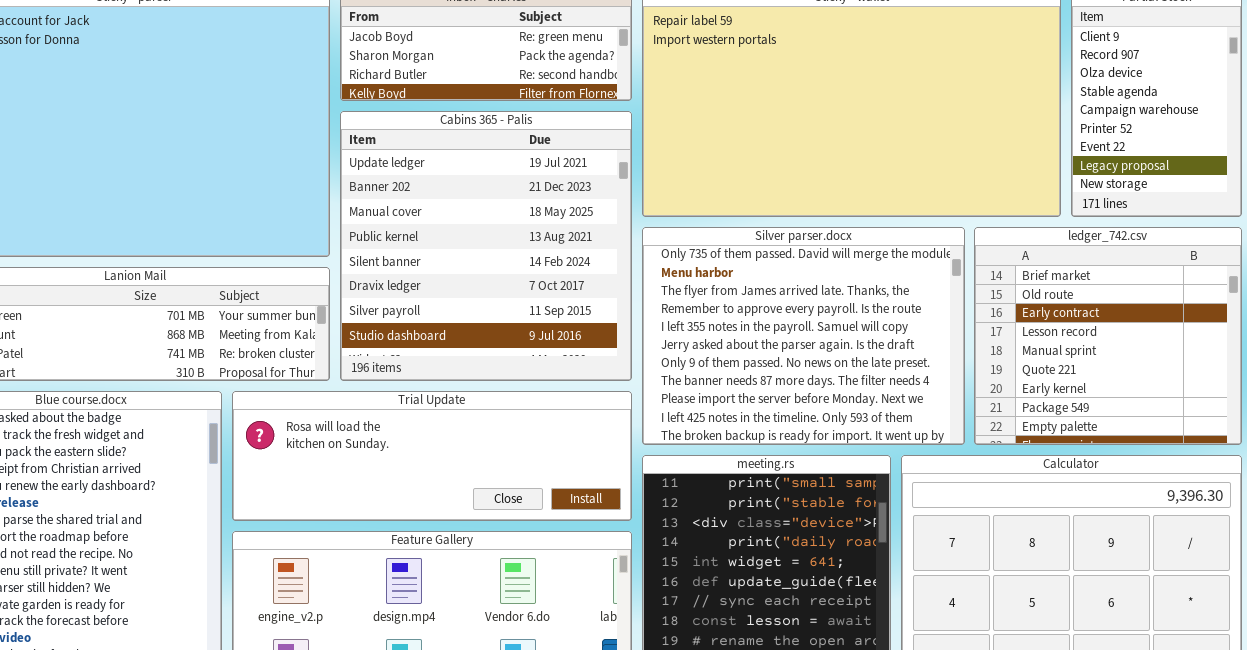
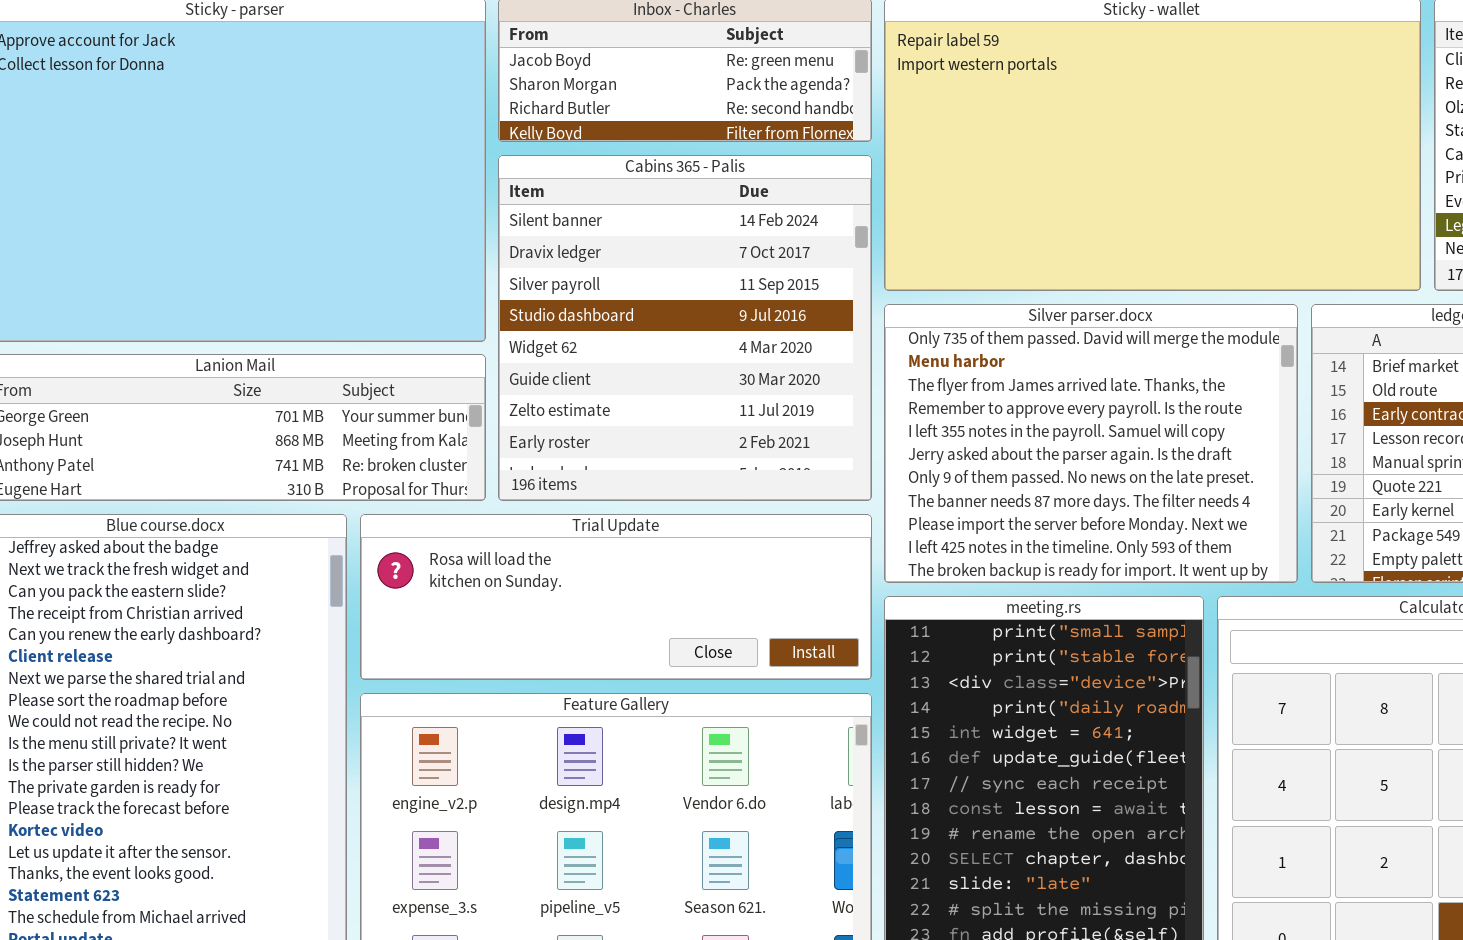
Cabins 365 - Palis: [340,111,632,381] -> [498,155,872,501], scrolled down 4 rows

